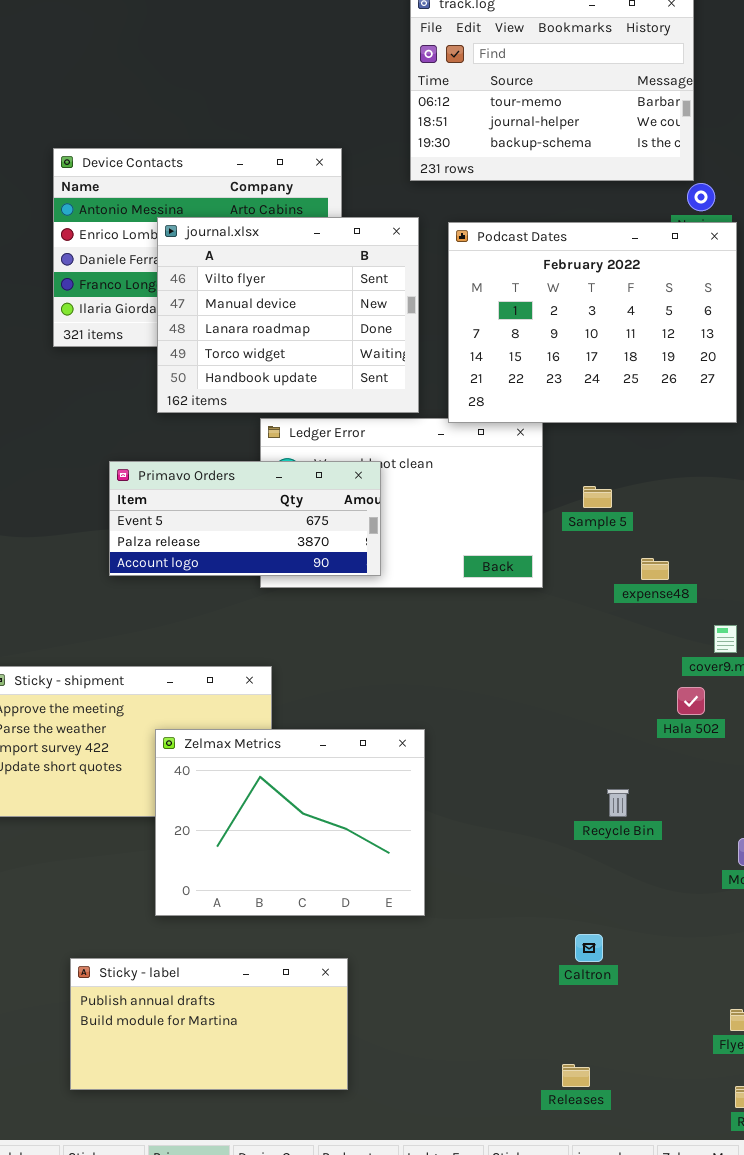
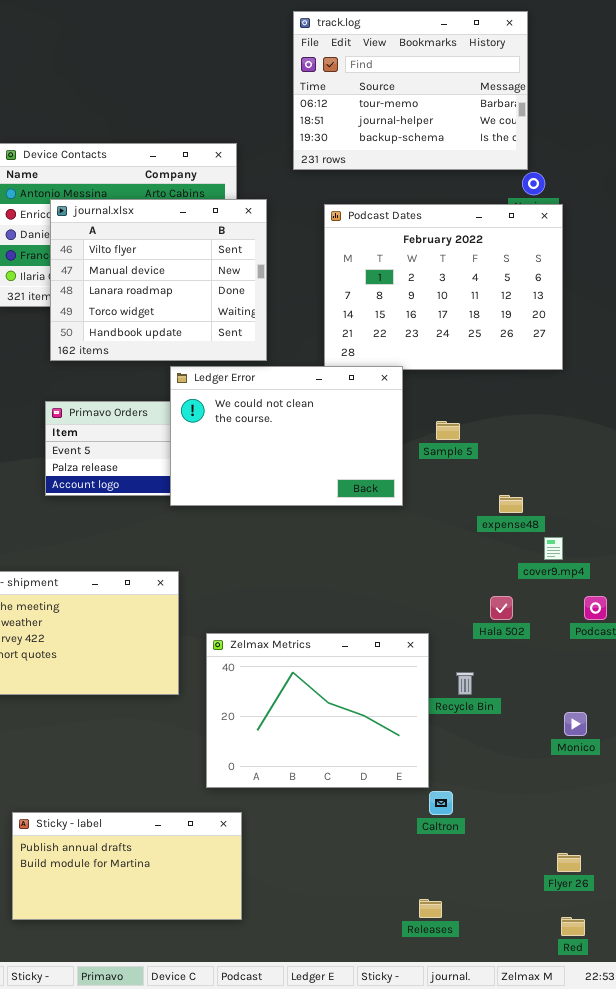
journal.xlsx: [157,217,419,413] -> [50,199,267,361], moved
Ledger Error: [260,418,543,588] -> [170,366,403,506], raised
expense48: [641,558,669,580] -> [499,495,523,513], moved
Hala 502: [677,687,705,715] -> [490,596,513,620], moved
Zelmax Metrics: [155,729,425,916] -> [206,633,429,788], moved

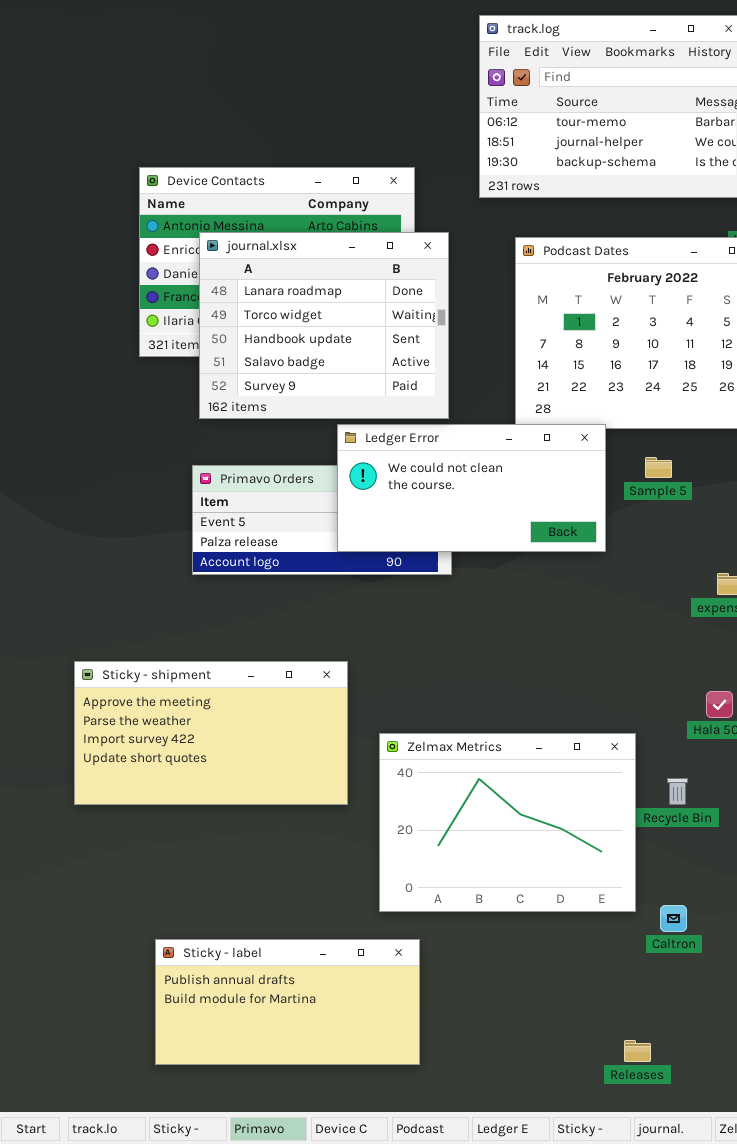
journal.xlsx: [50,199,267,361] -> [199,232,449,419], scrolled down 2 rows
Ledger Error: [170,366,403,506] -> [337,424,606,552], resized
Sample 5: [436,421,460,440] -> [645,457,672,478], moved
Caltron: [429,791,453,815] -> [660,905,687,932], moved

